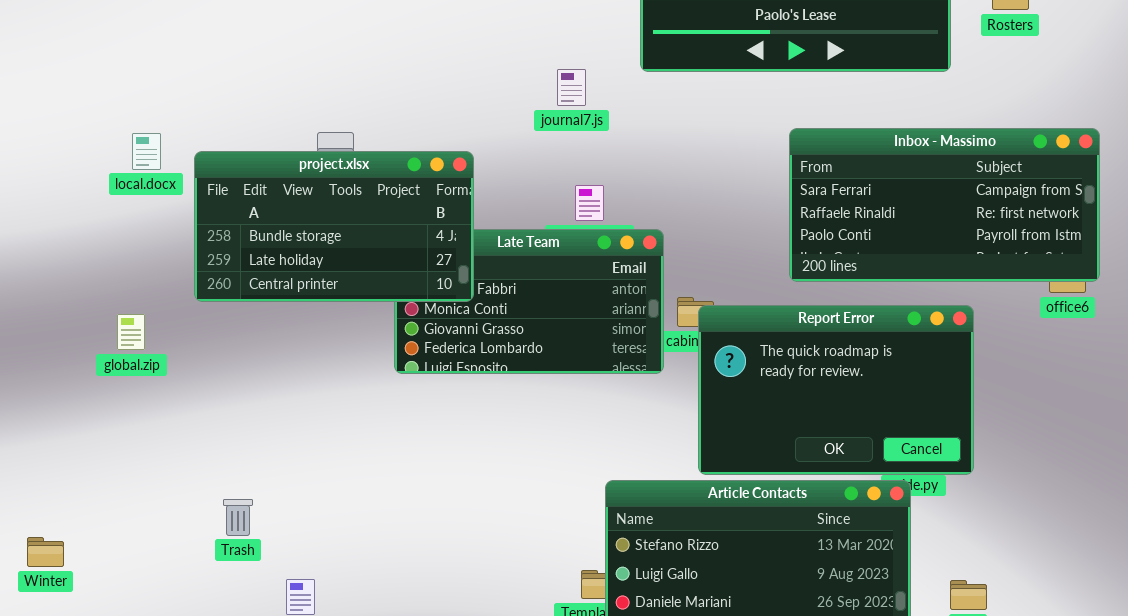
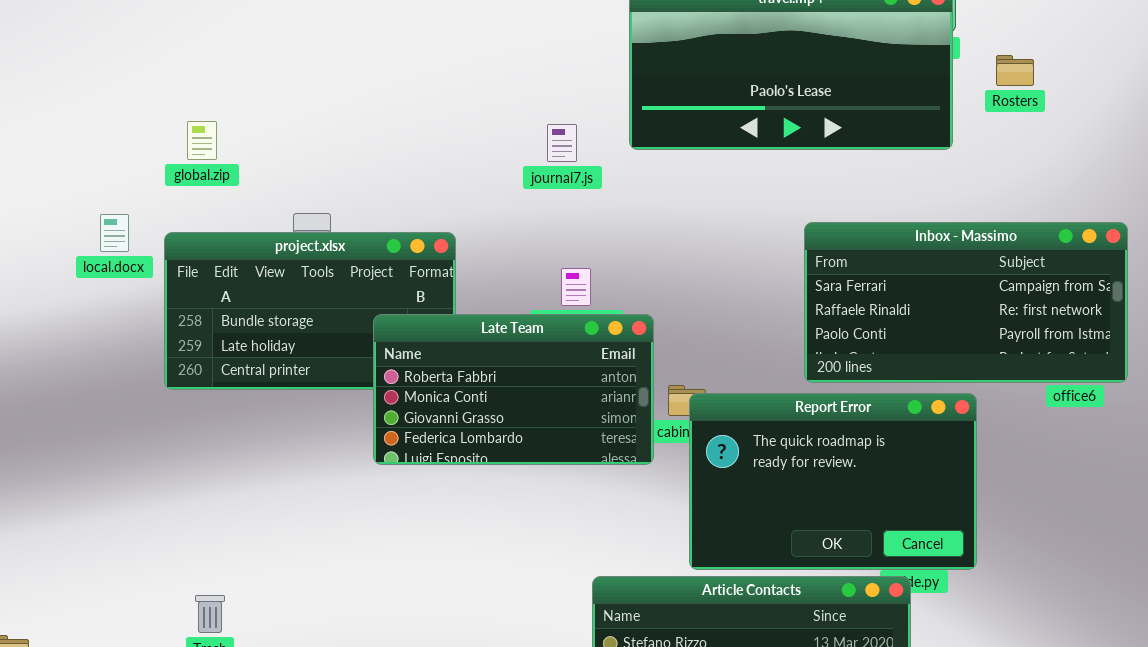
journal7.js: [557,69,586,106] -> [547,124,577,162], moved
Inbox - Massimo: [789,128,1100,282] -> [804,222,1128,383], moved
Late Team: [394,229,664,374] -> [373,314,654,465], raised
global.zip: [117,314,145,350] -> [187,121,217,160], moved

